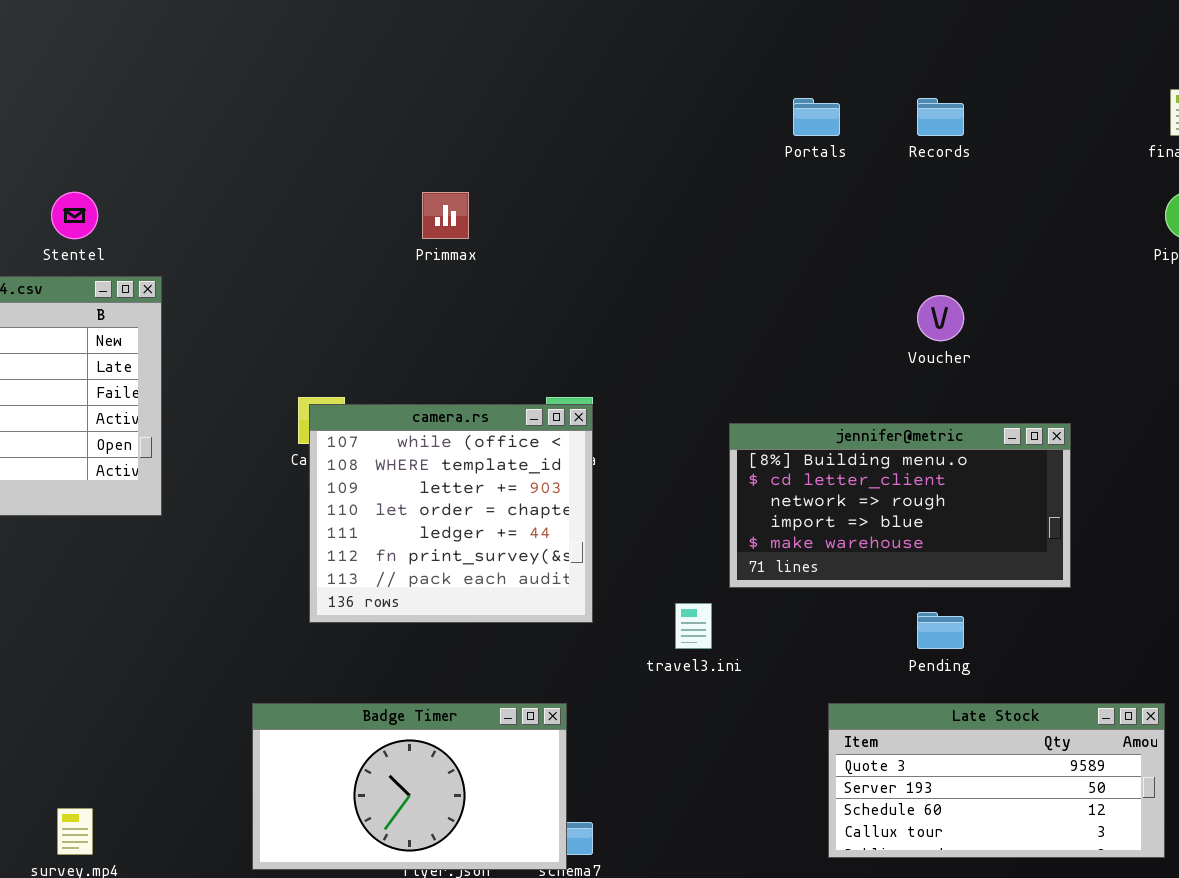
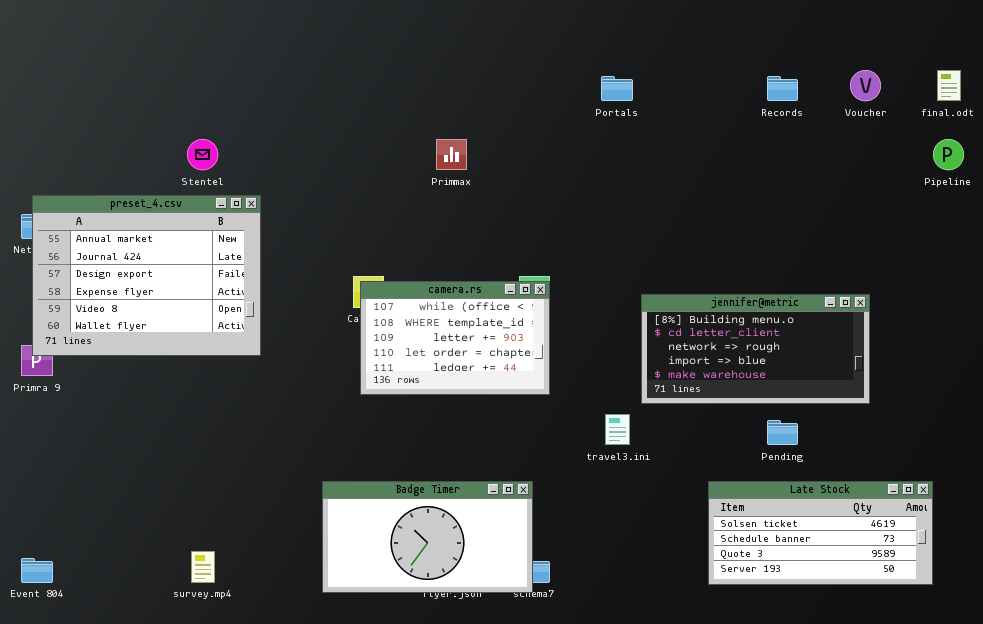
Portals: [793,98,840,136] -> [601,76,633,101], moved
Voucher: [917,295,964,341] -> [850,70,881,101], moved
camera.rs: [309,404,593,623] -> [360,281,550,395], resized
Late Stock: [828,703,1165,858] -> [708,481,933,585], scrolled up 2 rows

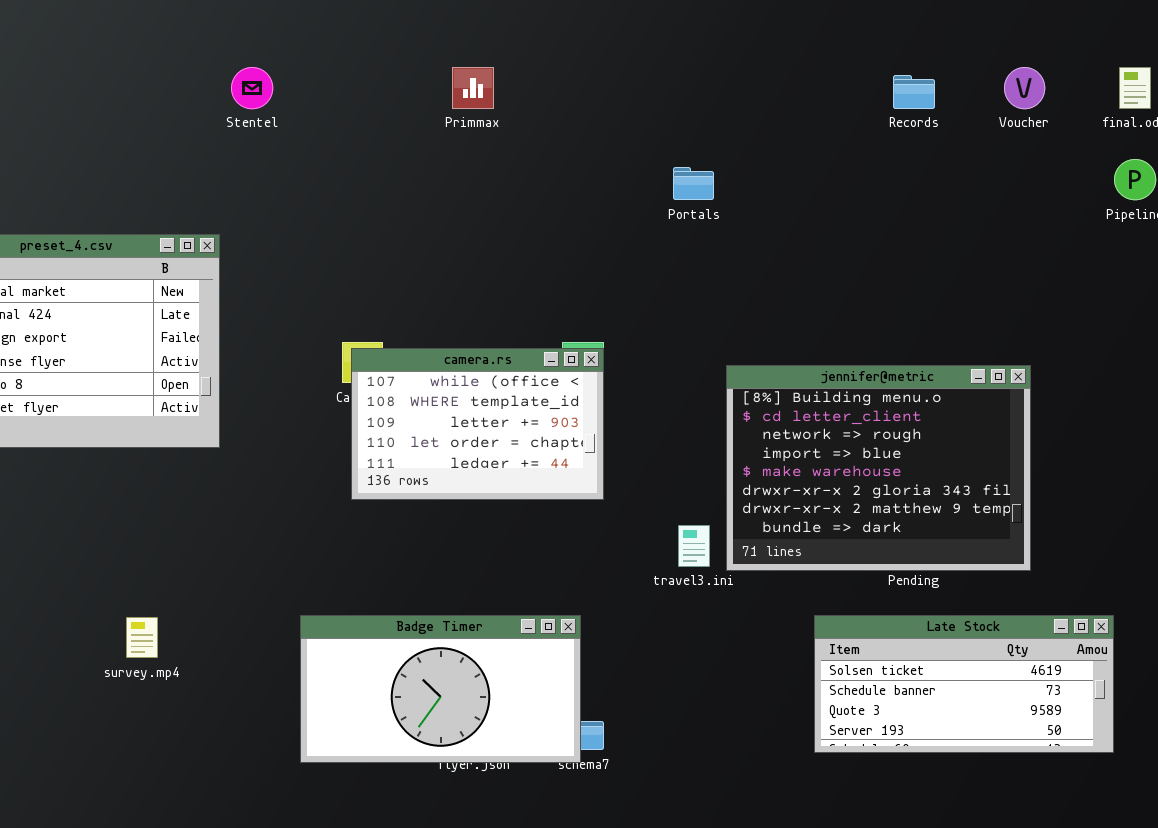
Portals: [601,76,633,101] -> [673,167,714,200], moved
Stentel: [187,139,218,170] -> [231,67,273,109], moved
Primmax: [436,139,467,170] -> [452,67,494,109], moved
jennifer@metric: [641,294,870,404] -> [726,365,1031,571], resized
survey.mp4: [191,551,215,583] -> [126,617,158,658], moved

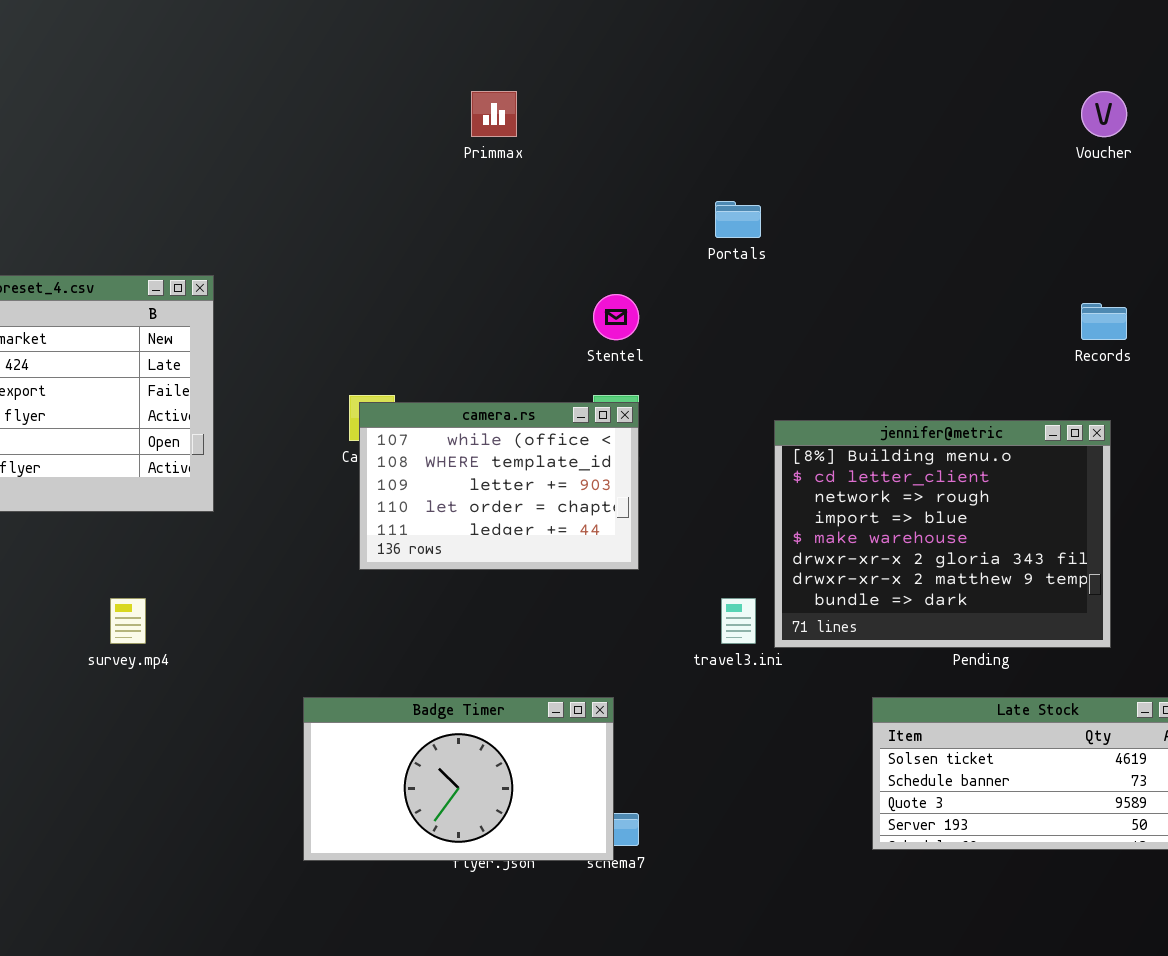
Stentel: [231,67,273,109] -> [593,294,639,340], moved
Records: [893,75,935,109] -> [1081,303,1127,340], moved
survey.mp4: [126,617,158,658] -> [110,598,146,644], moved

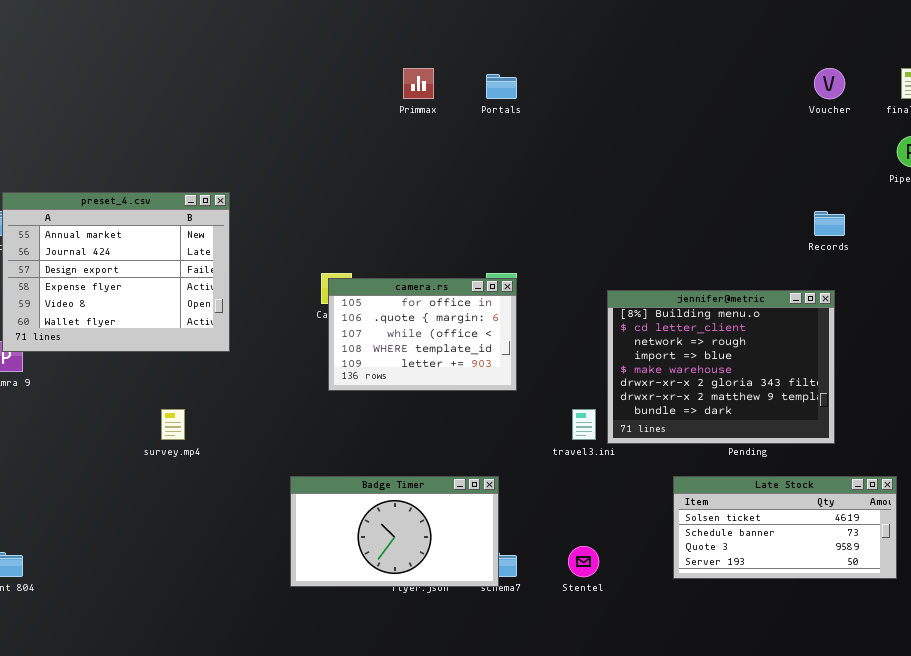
Portals: [715,201,761,238] -> [486,74,517,99], moved
Stentel: [593,294,639,340] -> [568,546,599,577], moved
camera.rs: [359,402,639,570] -> [328,278,517,391], scrolled up 2 rows

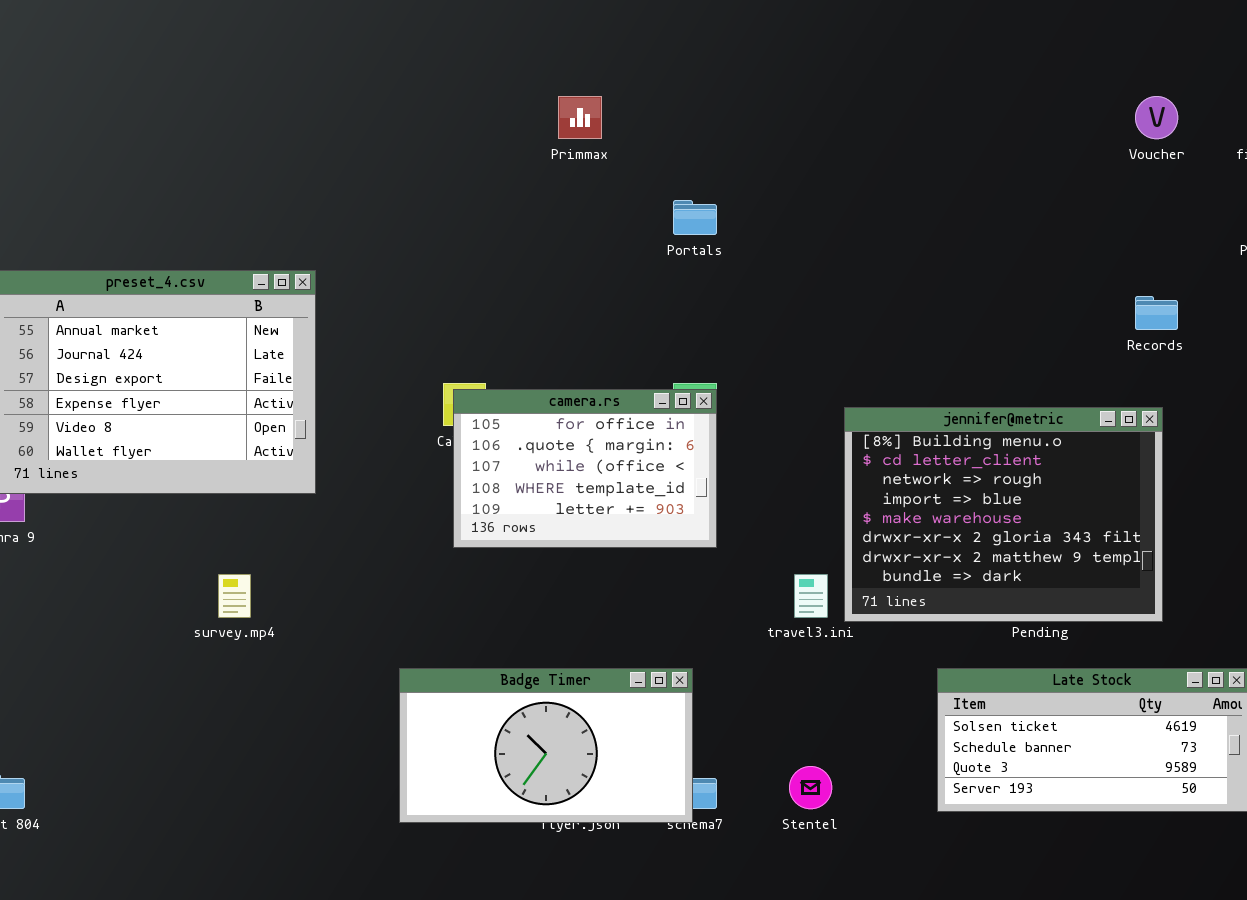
Portals: [486,74,517,99] -> [673,200,717,235], moved

